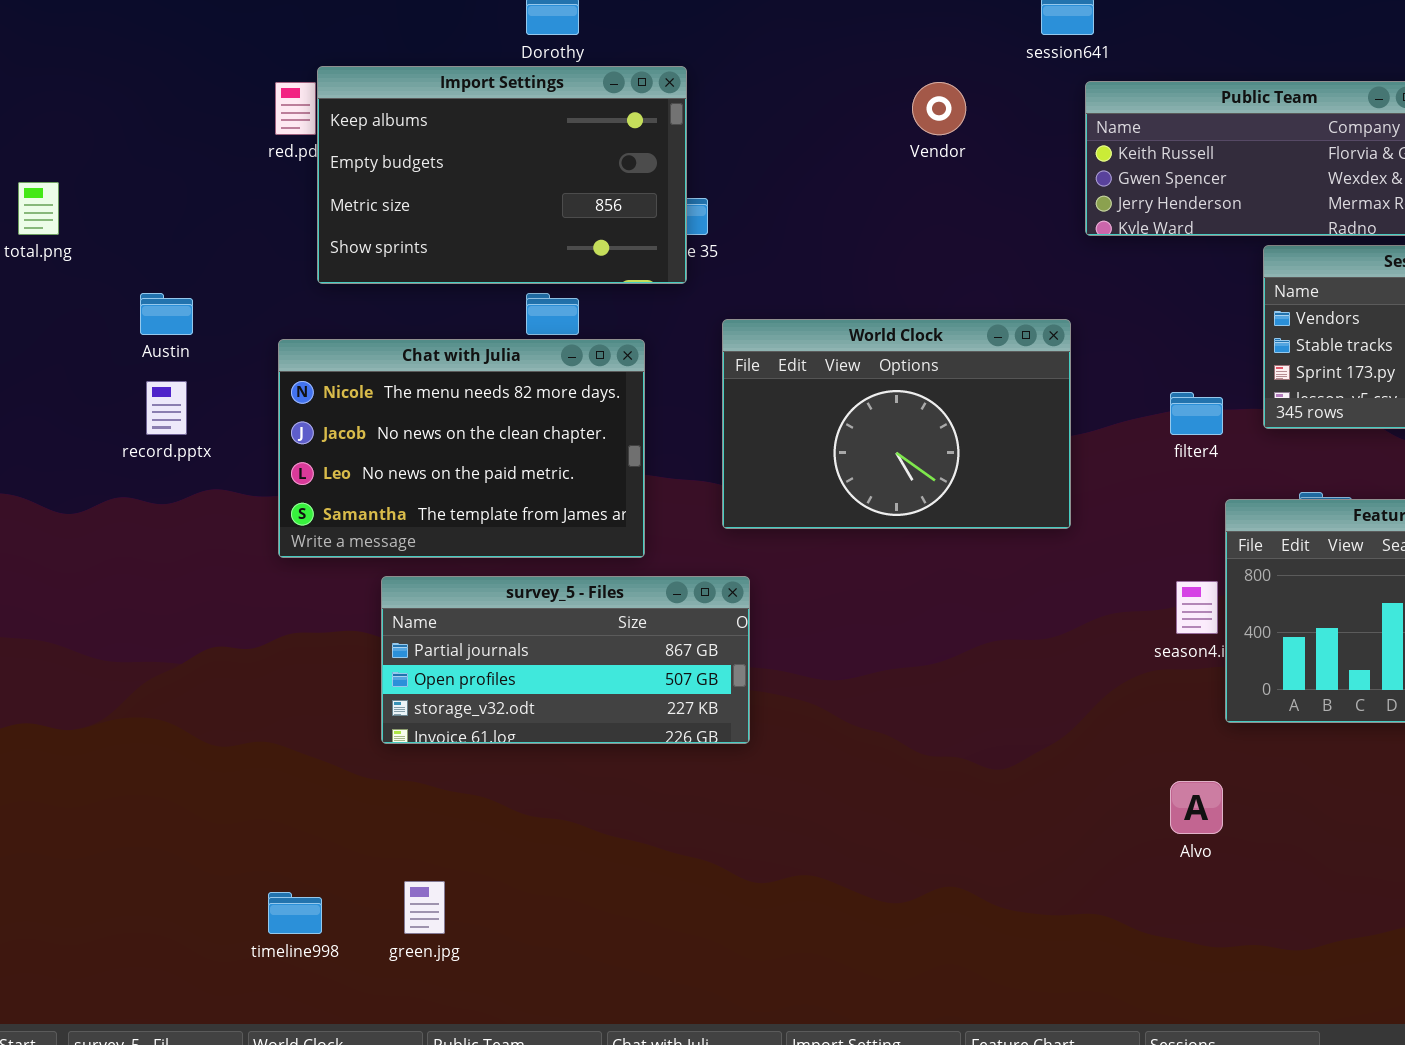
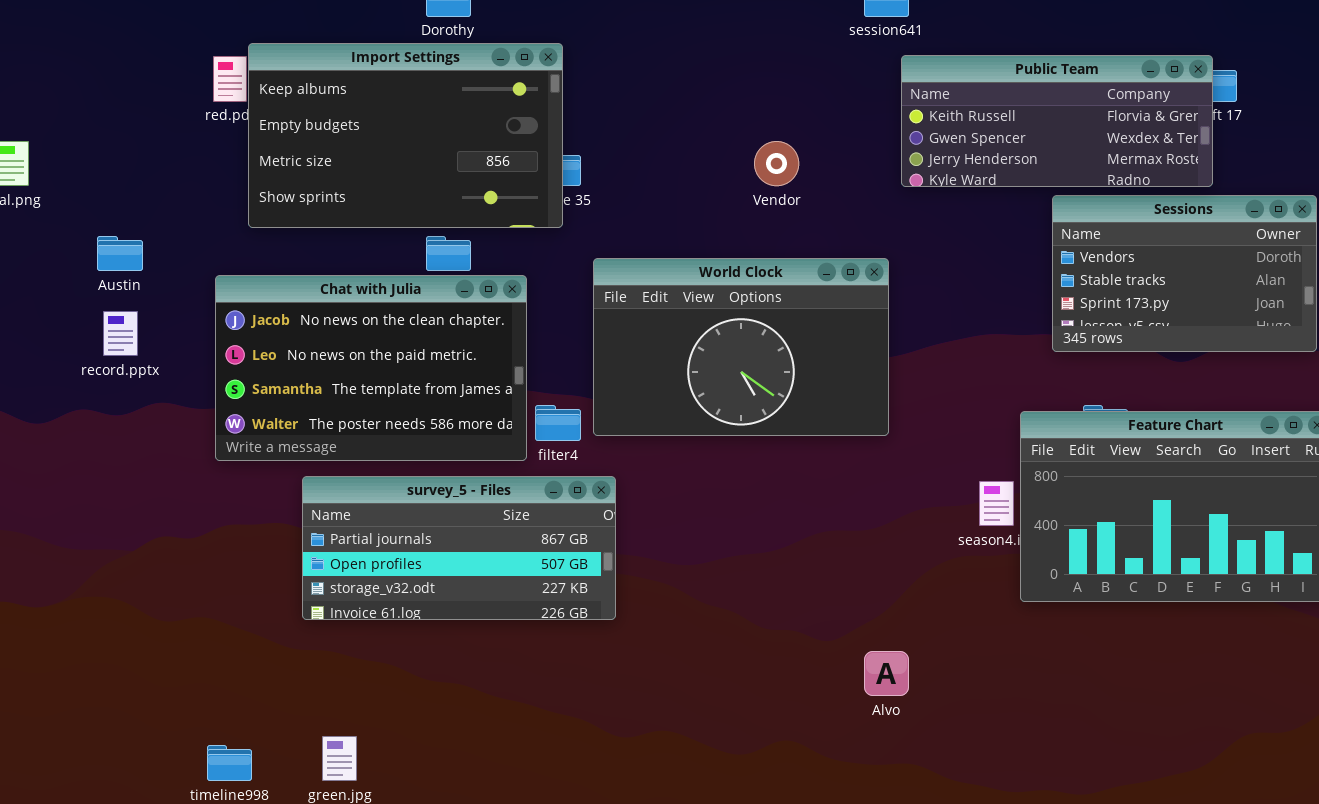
Vendor: [912,82,966,135] -> [754,141,799,186], moved
Chat with Julia: [278,339,645,558] -> [215,275,527,461], scrolled down 1 row
filter4: [1170,392,1223,435] -> [535,405,581,441], moved
Alvo: [1170,781,1223,834] -> [864,651,909,696], moved

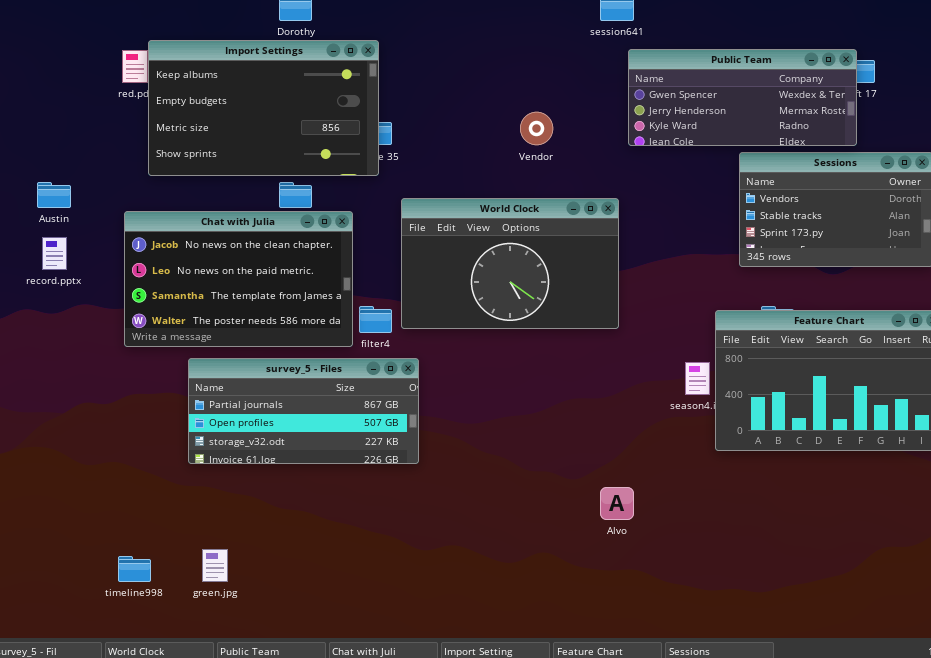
Public Team: [901,55,1213,187] -> [628,49,857,146], scrolled down 1 row

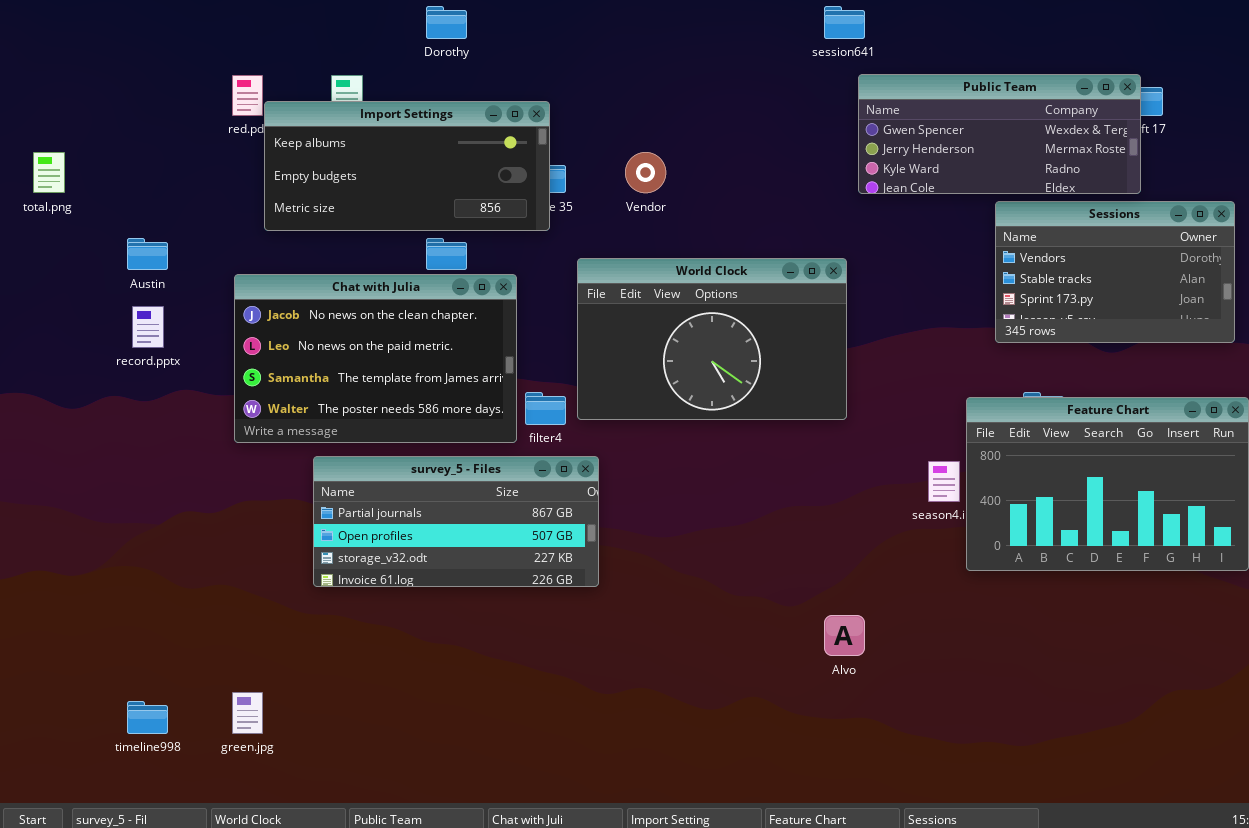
Import Settings: [148,40,379,176] -> [264,101,550,231], resized
Vendor: [520,112,553,145] -> [625,152,666,193], moved
green.jpg: [202,549,228,582] -> [232,692,263,734], moved
timeline998: [118,556,151,582] -> [127,701,168,734], moved

